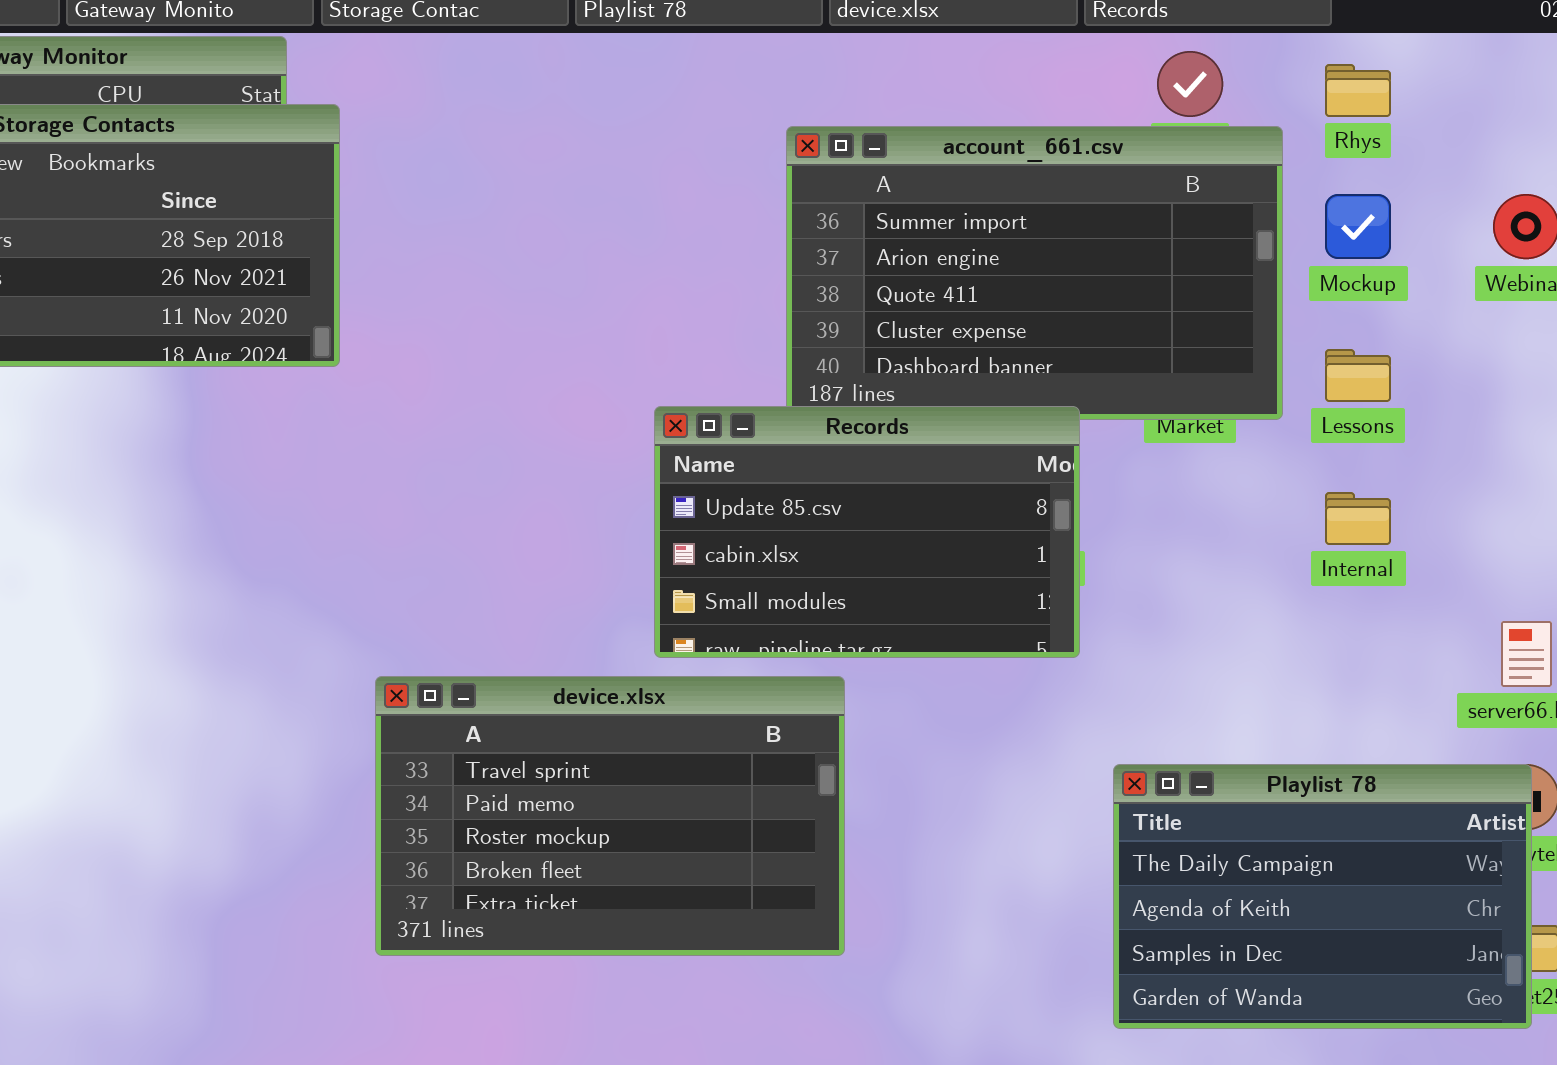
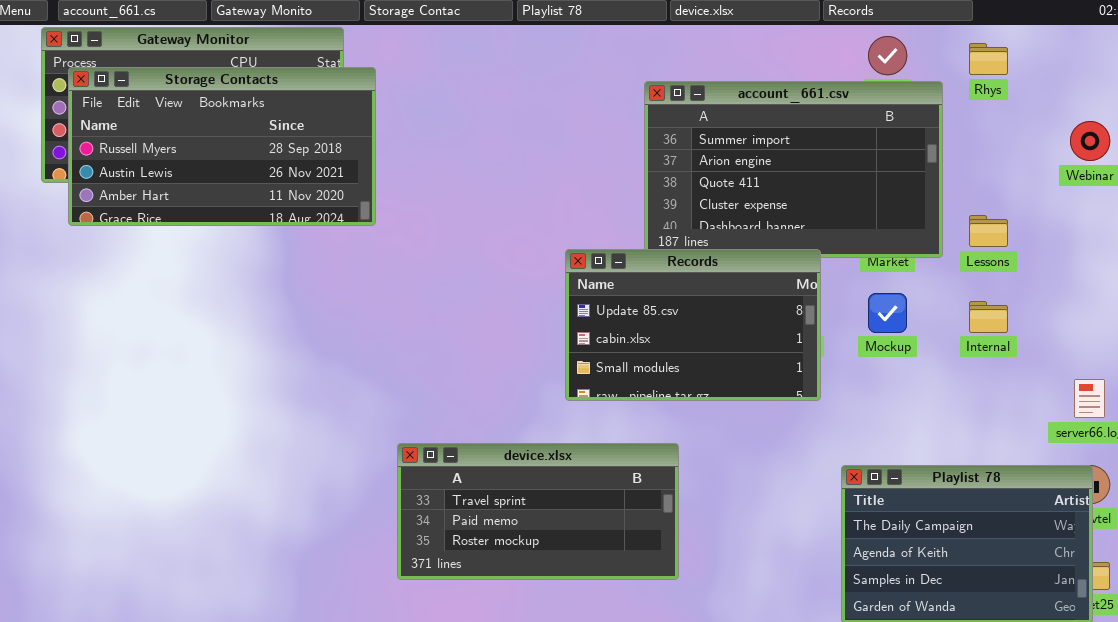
Mockup: [1325,194,1391,259] -> [868,293,907,333], moved
device.xlsx: [375,676,845,956] -> [397,443,679,580], resized

